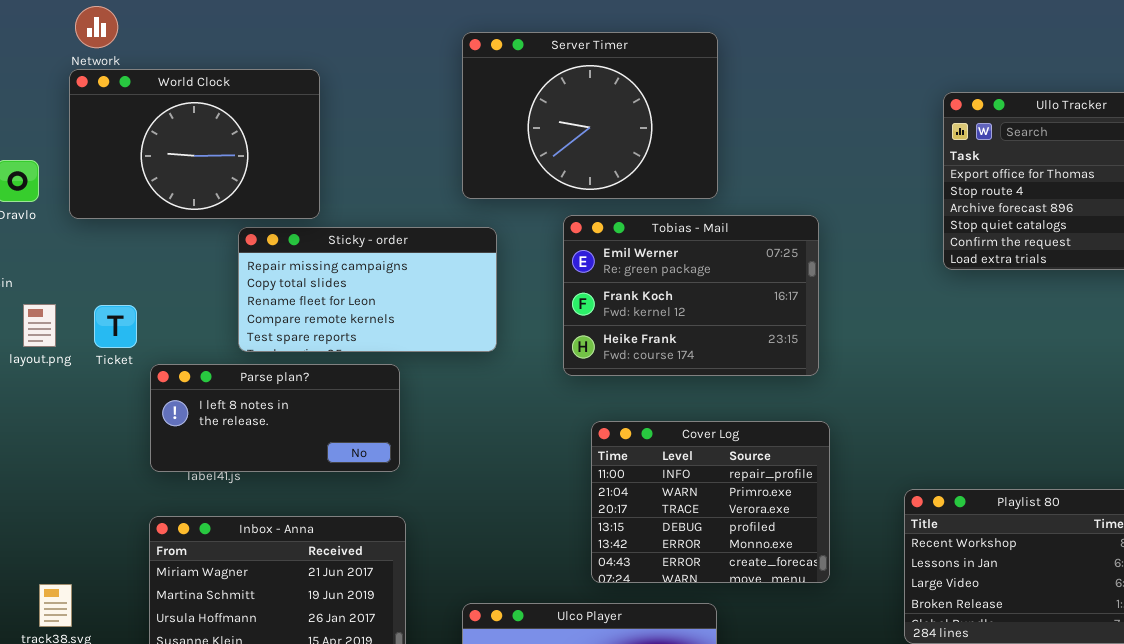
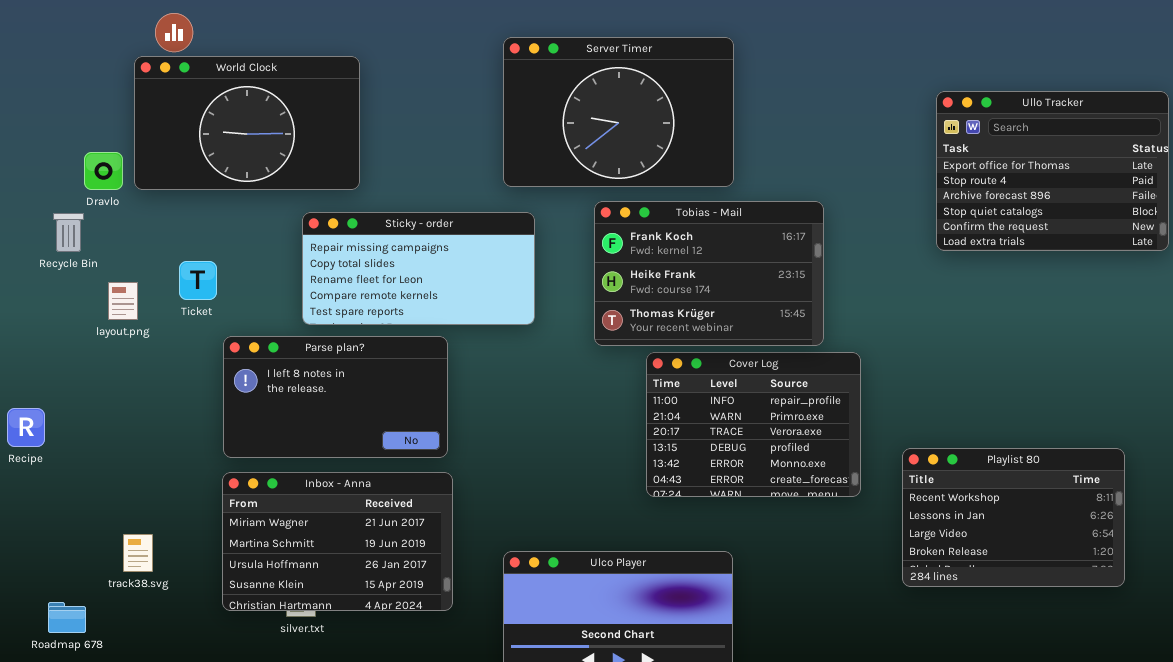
World Clock: [69,69,320,219] -> [134,56,360,190], moved
Tobias - Mail: [563,215,819,376] -> [594,201,824,346], scrolled down 1 row
Ticket: [94,305,137,348] -> [179,261,217,300], moved
Parse plan?: [150,364,400,472] -> [223,336,448,458], resized
Cover Log: [591,421,830,583] -> [646,352,861,497], moved

